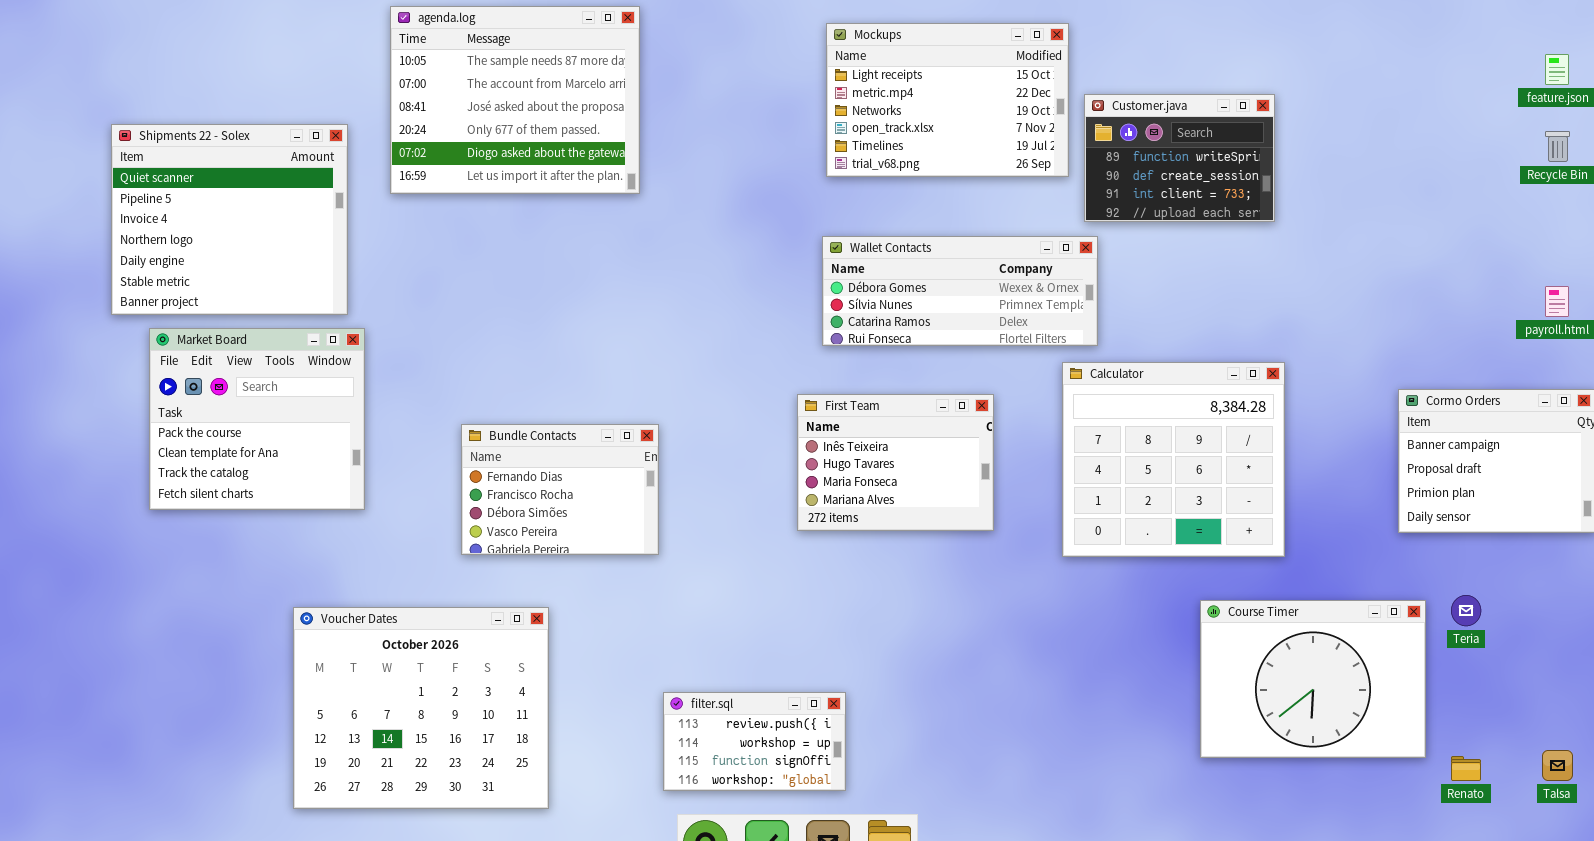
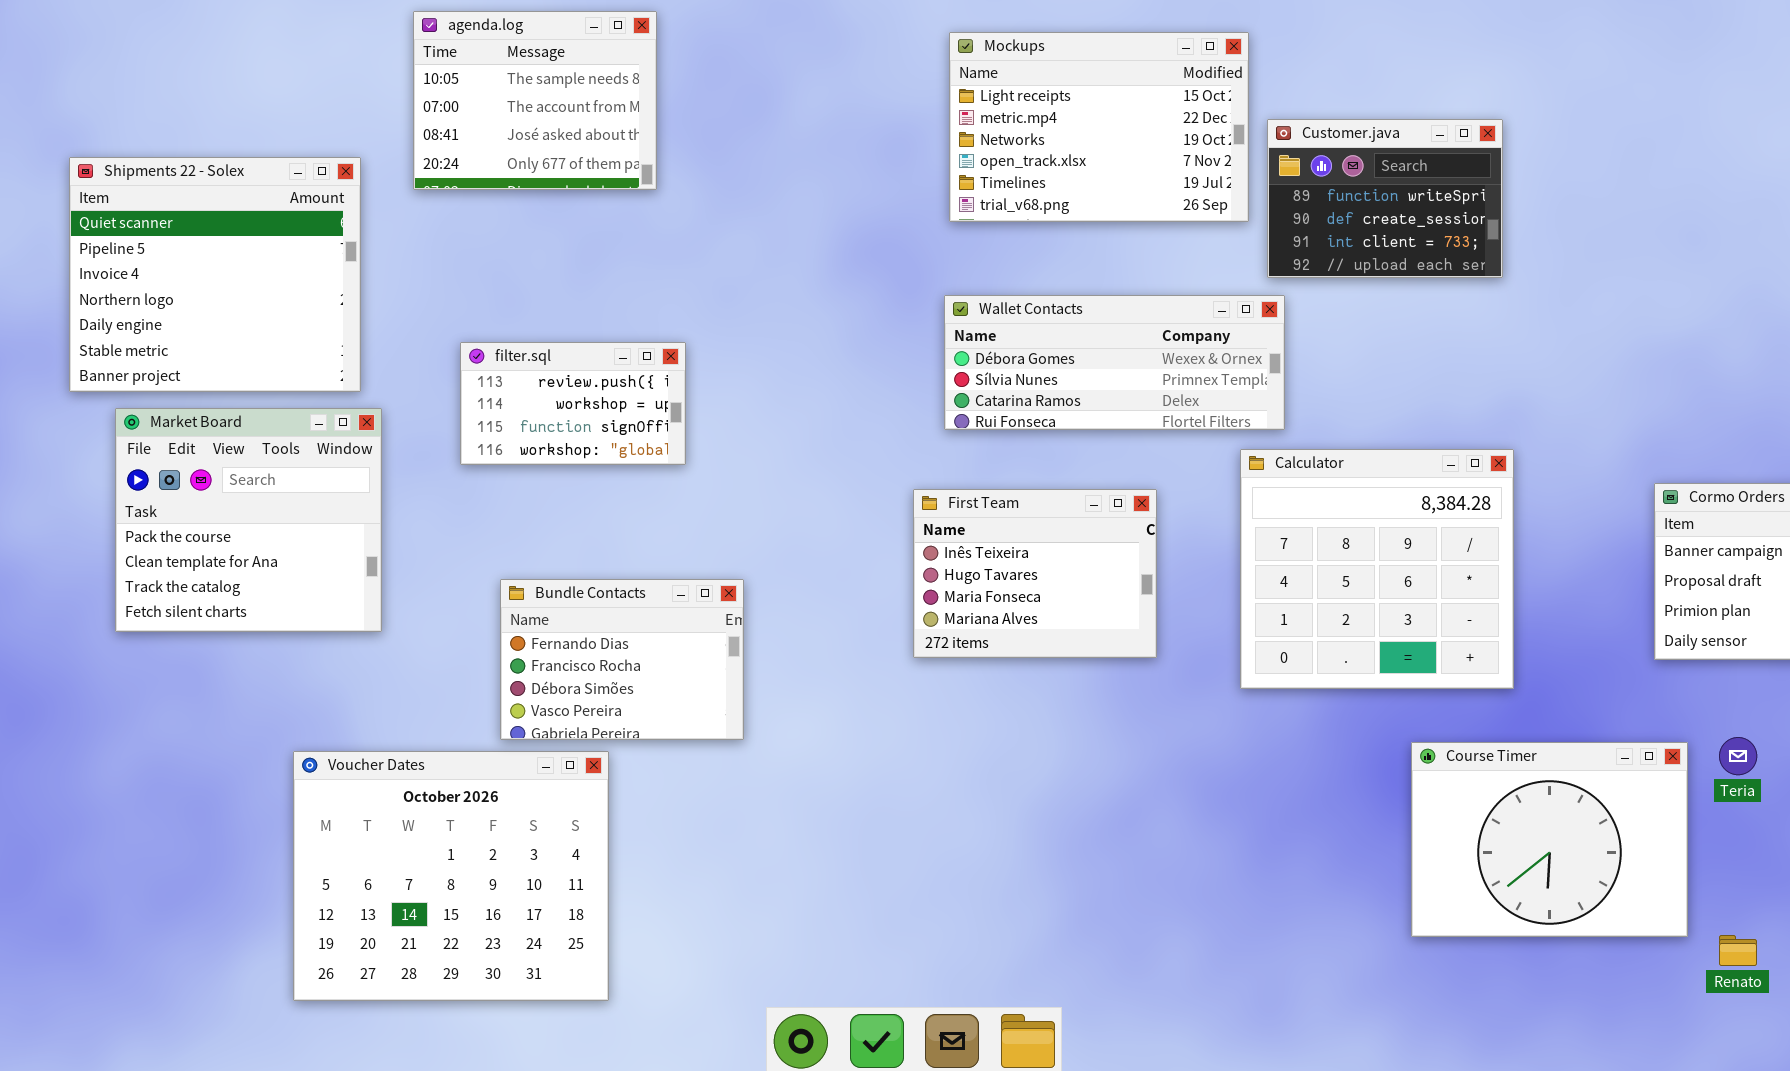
agenda.log: [390,6,640,194] -> [413,11,657,190], resized
Bundle Contacts: [461,424,659,555] -> [500,579,744,740], moved
filter.sql: [663,692,846,791] -> [460,342,686,465], moved

